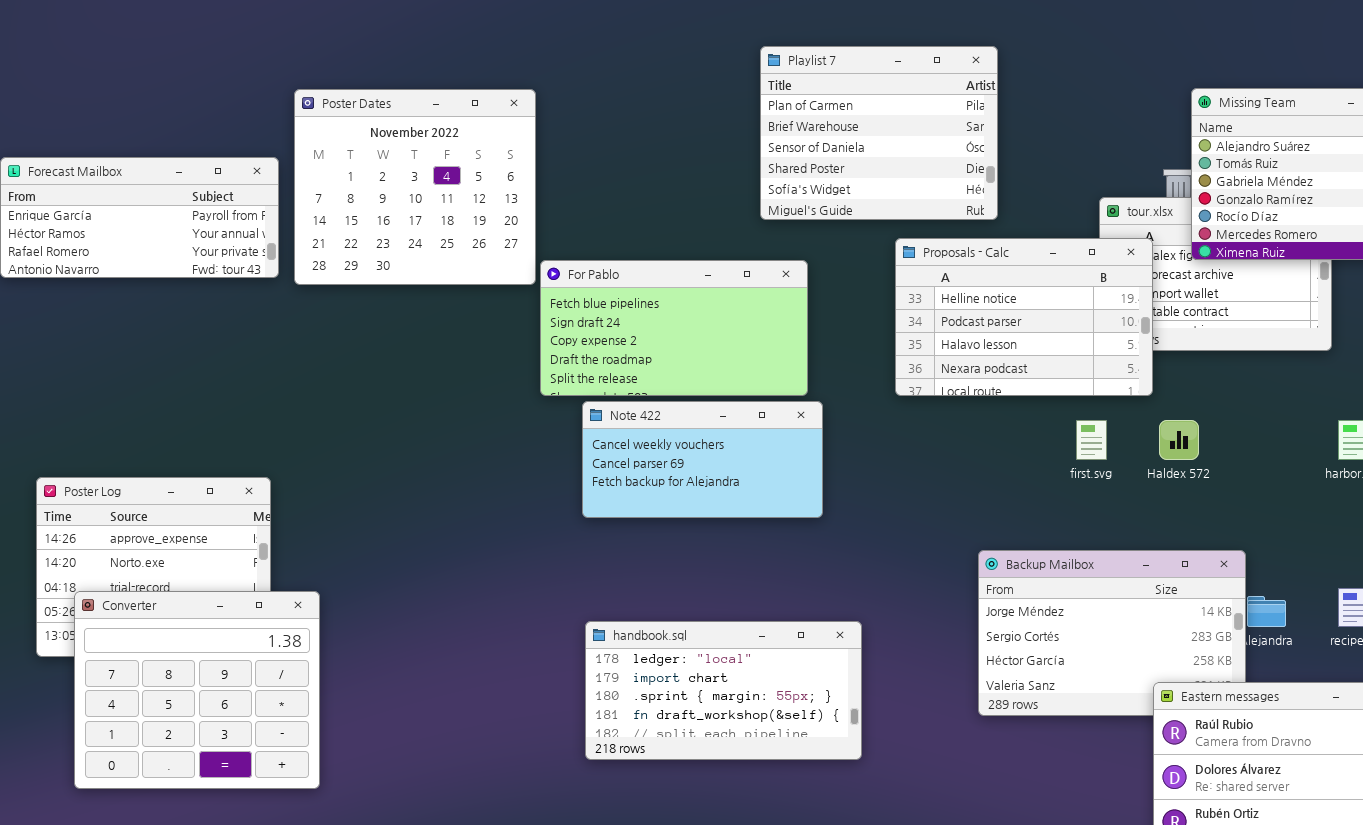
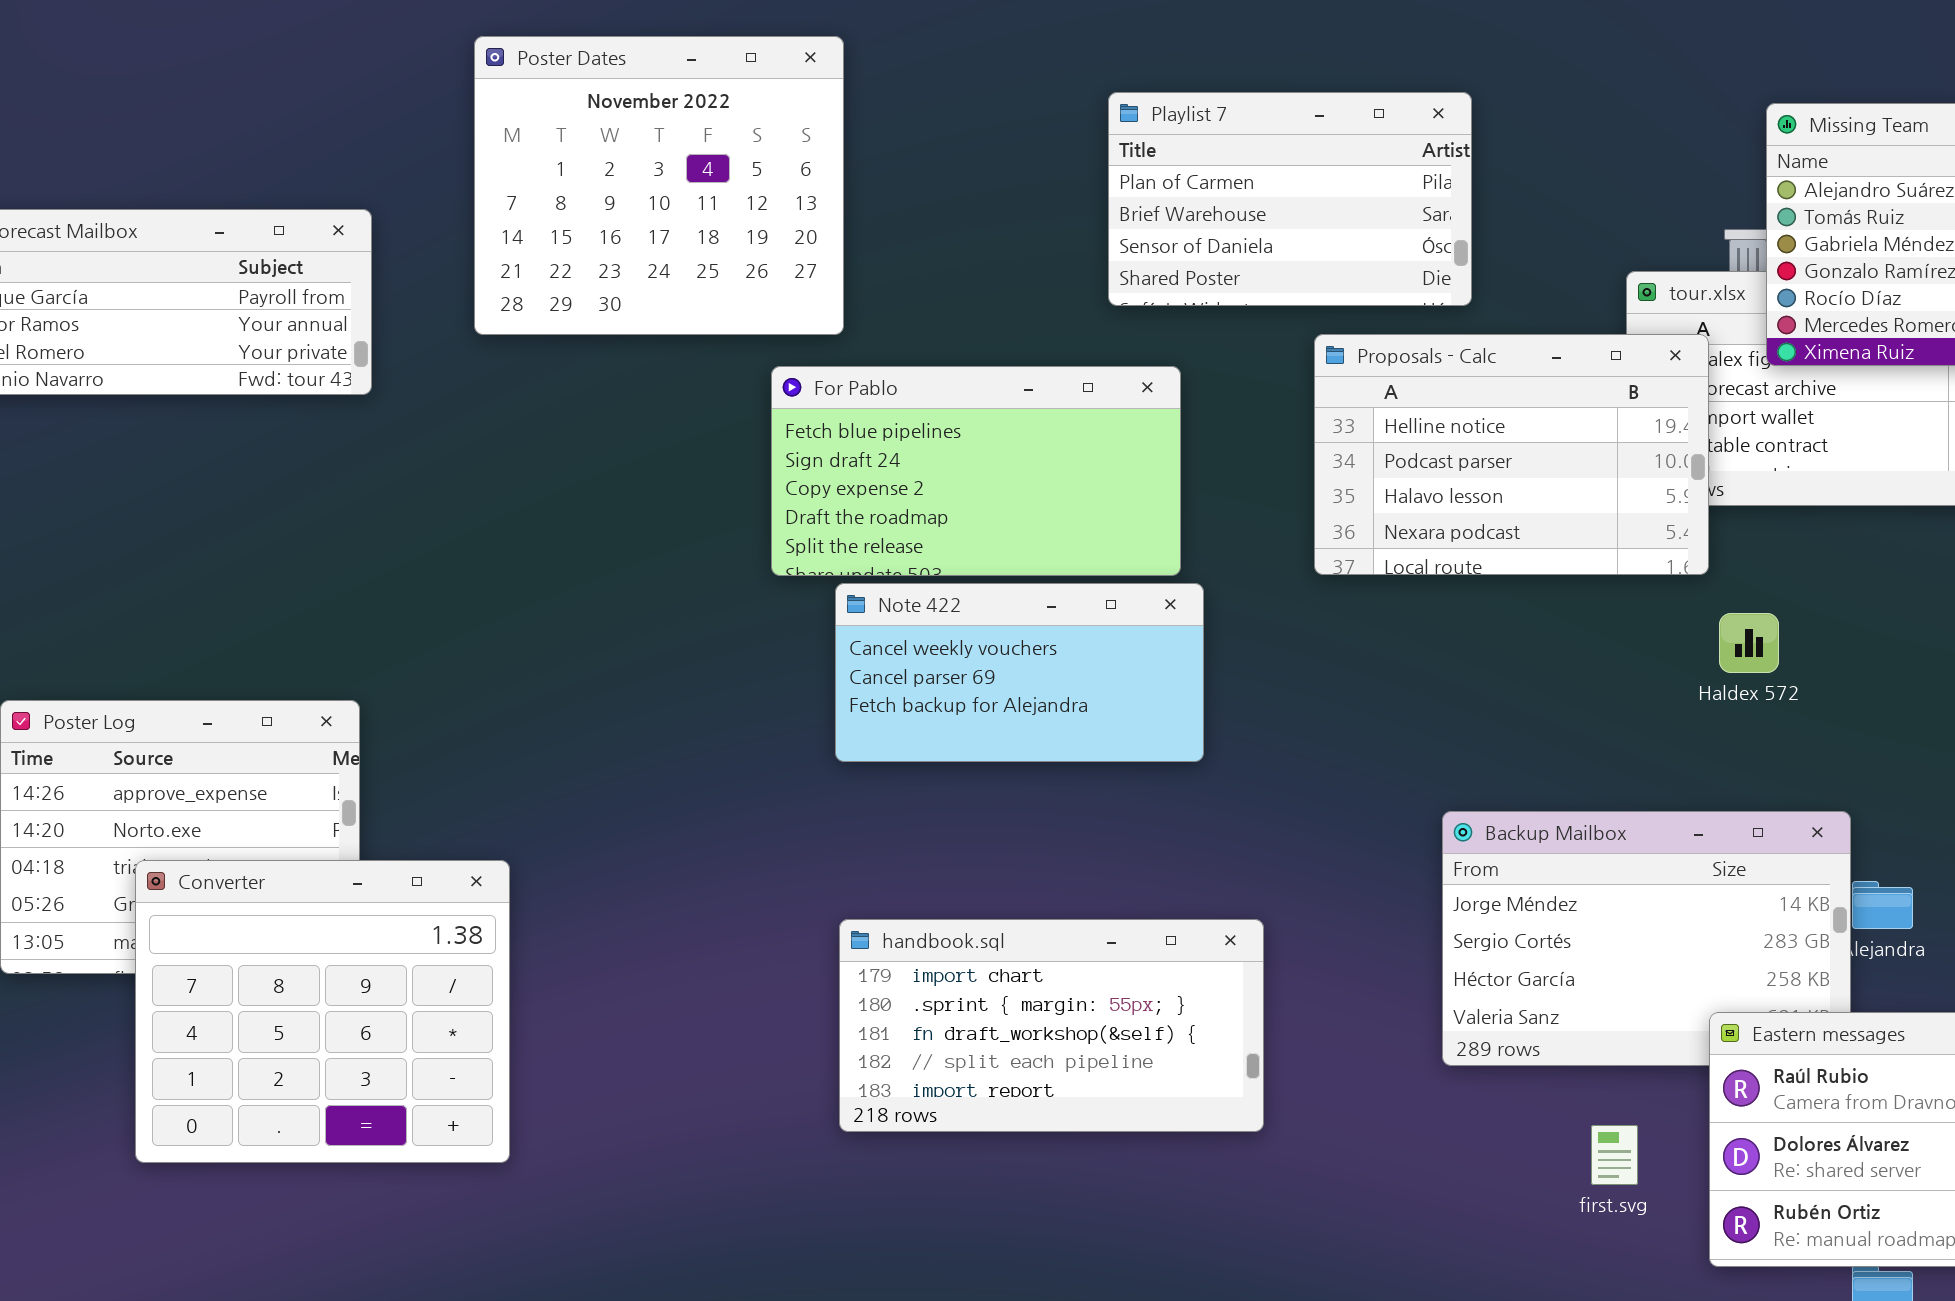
Playlist 7: [760,46,998,220] -> [1108,92,1472,306], resized
Poster Dates: [294,89,536,285] -> [474,36,844,335], moved
first.svg: [1076,420,1107,460] -> [1591,1125,1638,1185], moved
Converter: [74,591,320,789] -> [135,860,510,1163], moved
handbook.sql: [585,621,862,760] -> [839,919,1264,1132], scrolled down 1 row

